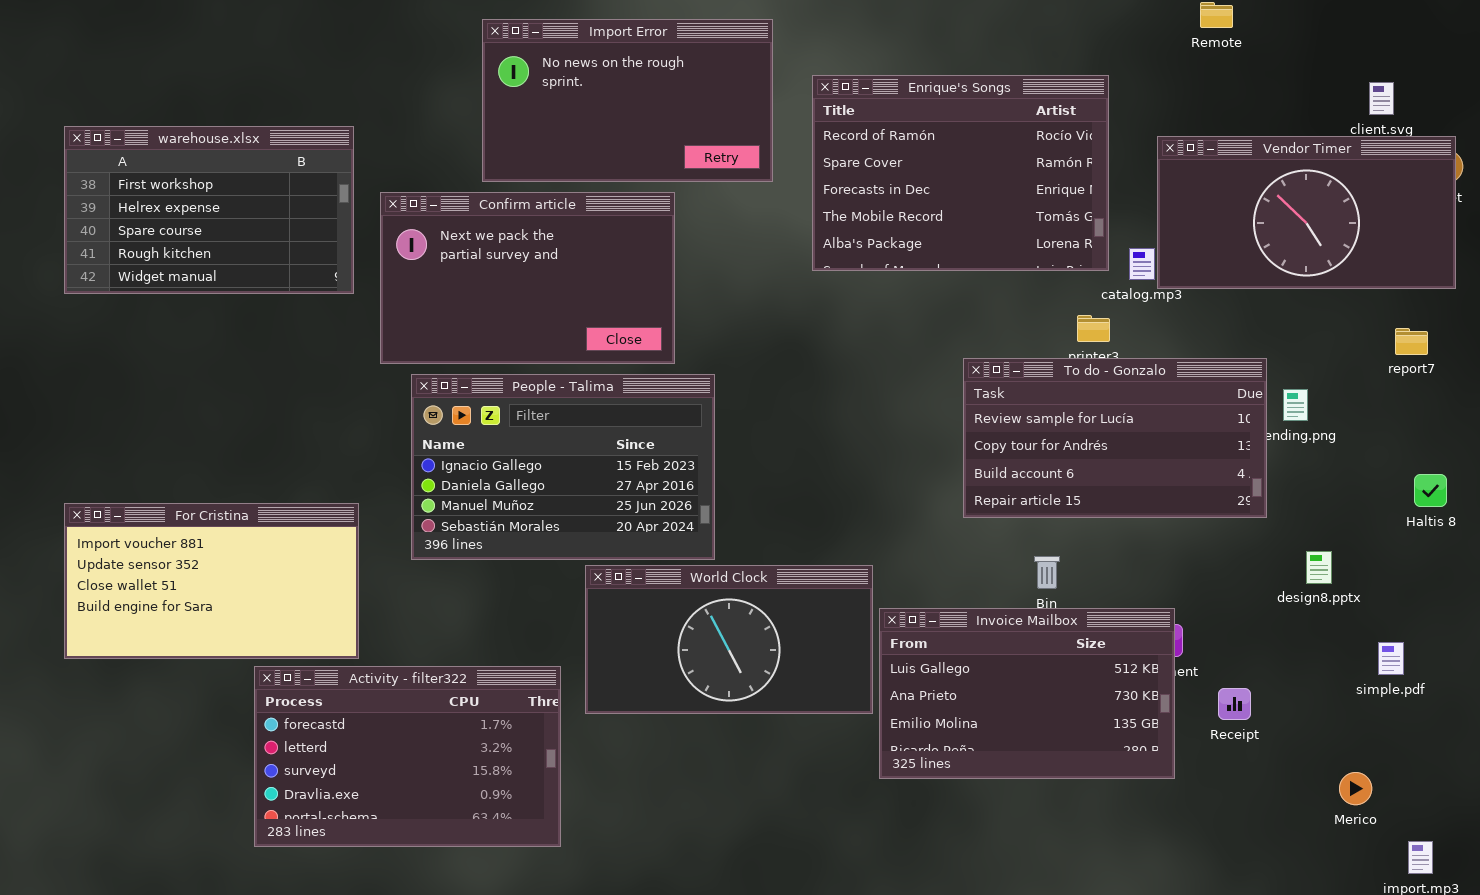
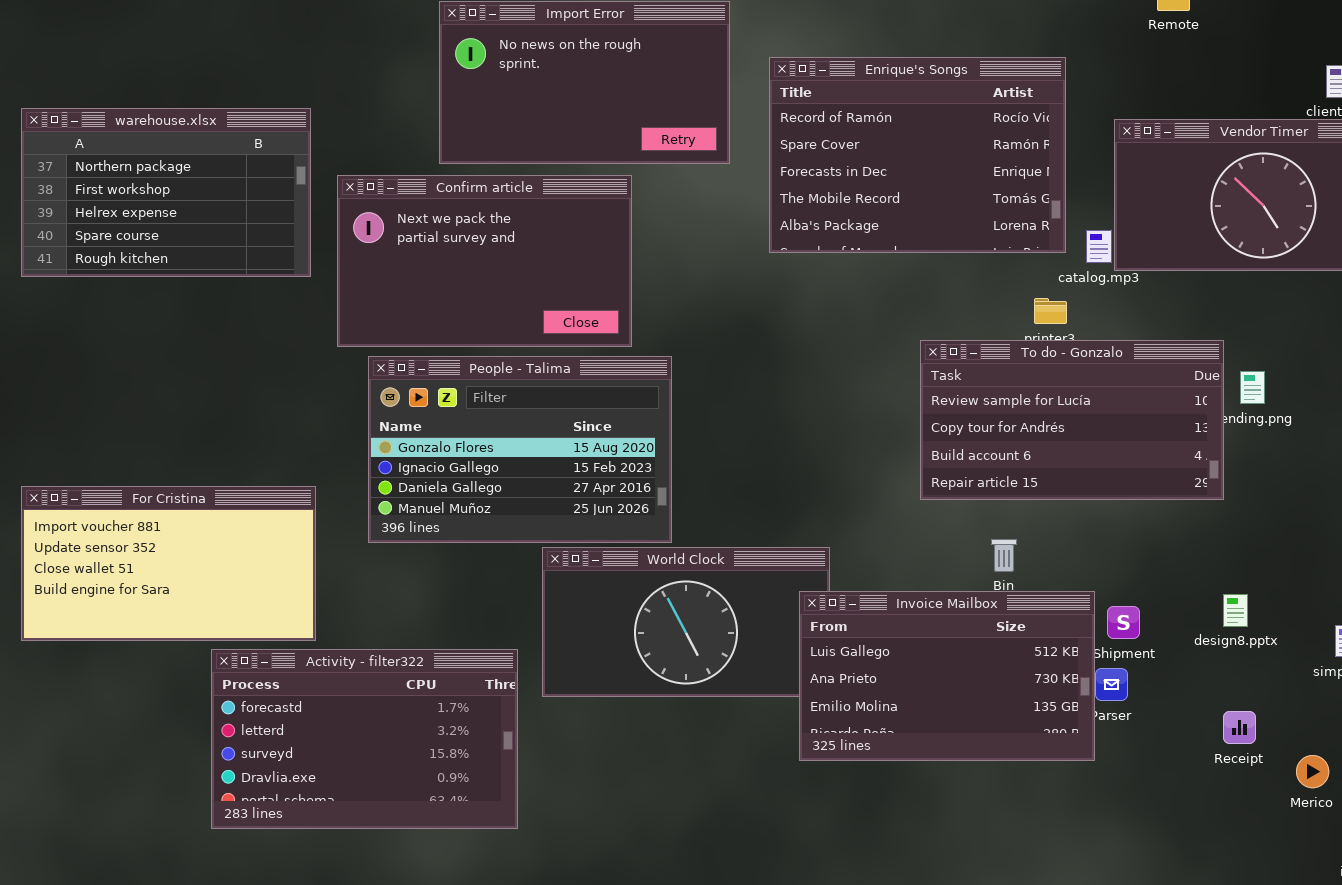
warehouse.xlsx: [64,126,354,294] -> [21,108,311,277], scrolled up 1 row
People - Talima: [411,374,715,560] -> [368,356,672,543], scrolled up 1 row
design8.pptx: [1306,551,1332,584] -> [1223,594,1248,627], moved
Invoice Mailbox: [879,608,1175,779] -> [799,591,1095,761], moved
Receipt: [1218,688,1251,720] -> [1223,711,1256,744], moved

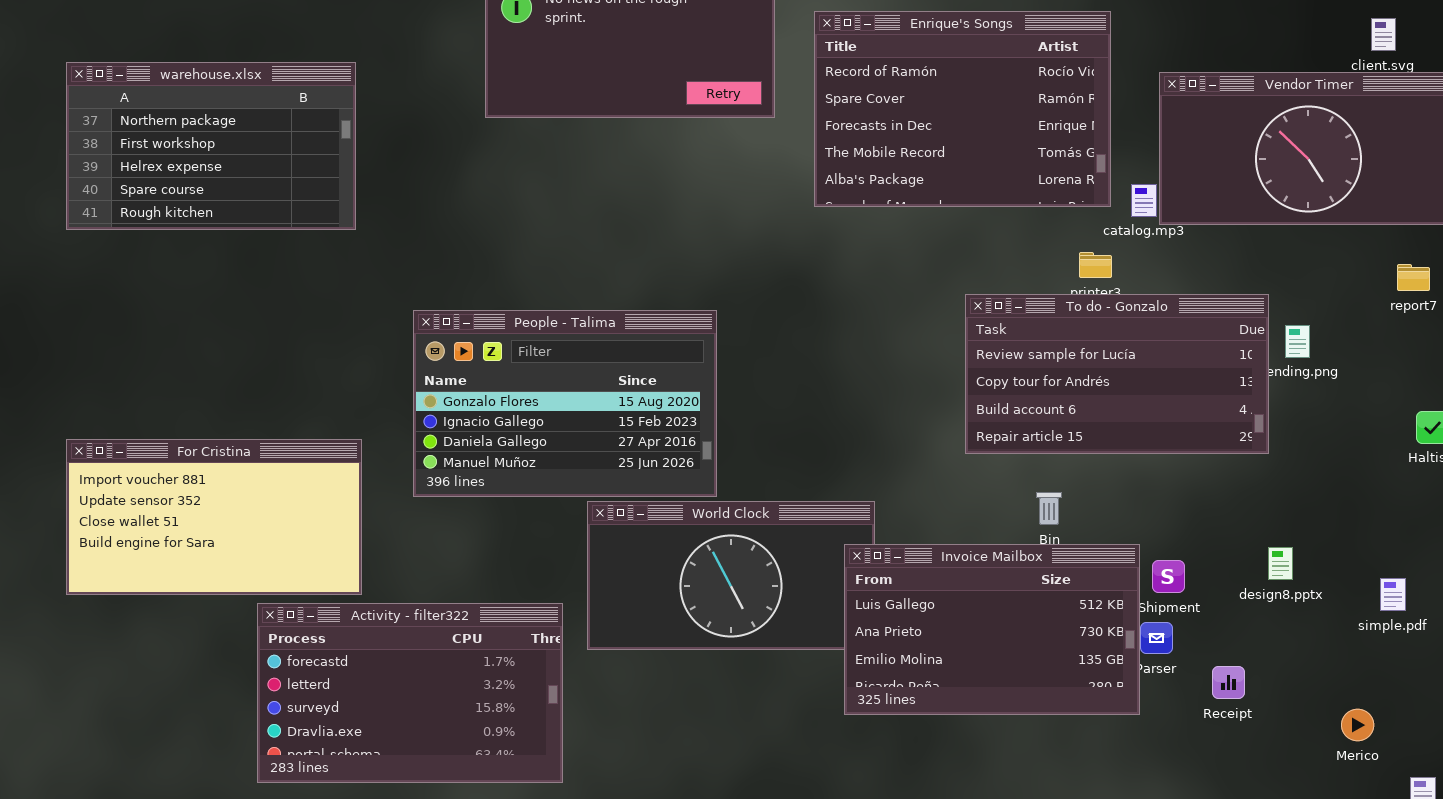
Confirm article: [337,175,632,347] -> none, closed
Receipt: [1223,711,1256,744] -> [1212,666,1245,699], moved

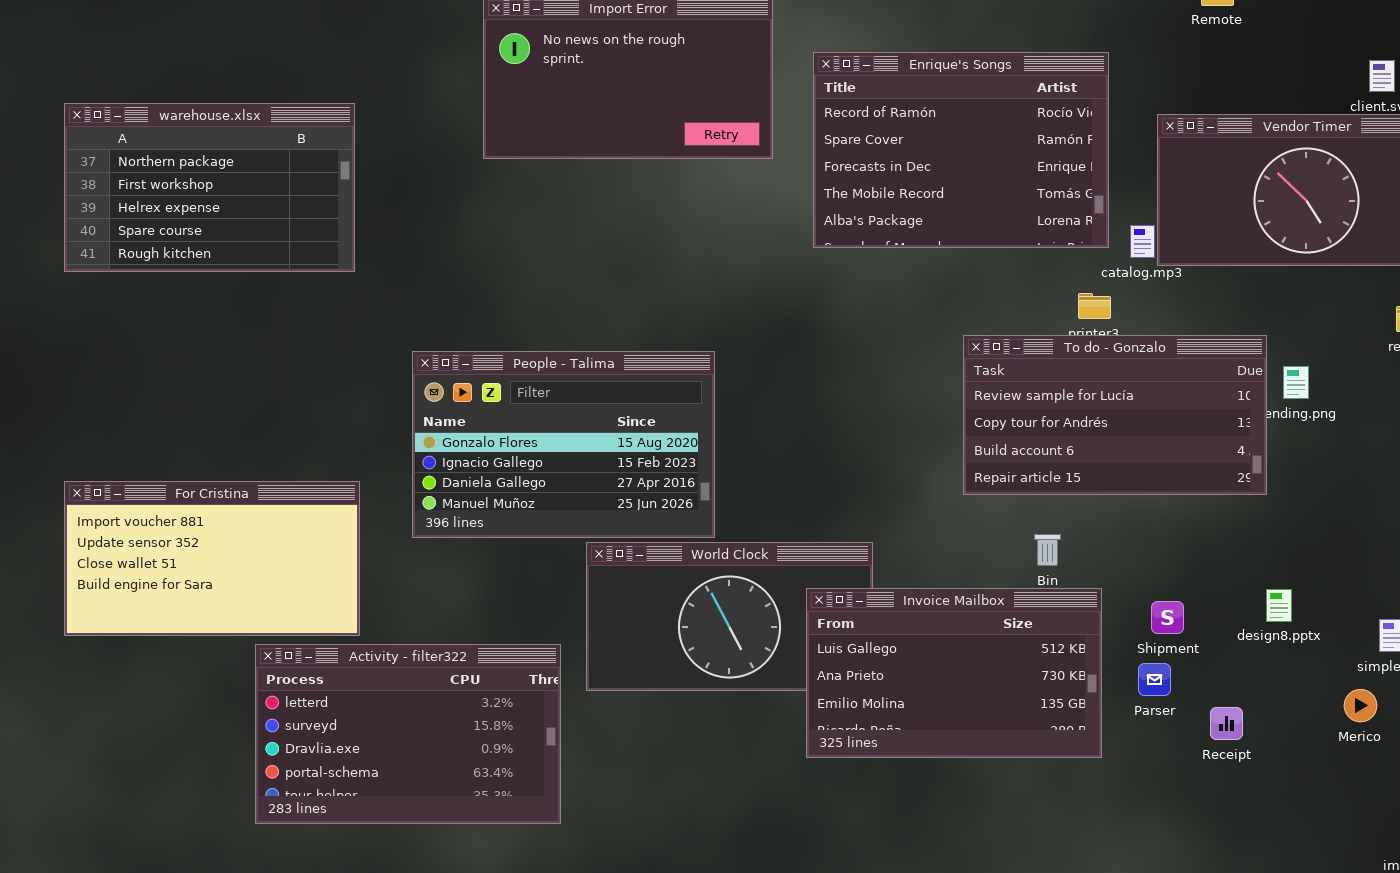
Invoice Mailbox: [844,544,1140,715] -> [806,588,1102,758], moved
Activity - filter322: [257,603,563,783] -> [255,644,561,824], scrolled down 1 row
Merico: [1341,709,1374,741] -> [1344,689,1377,722], moved

